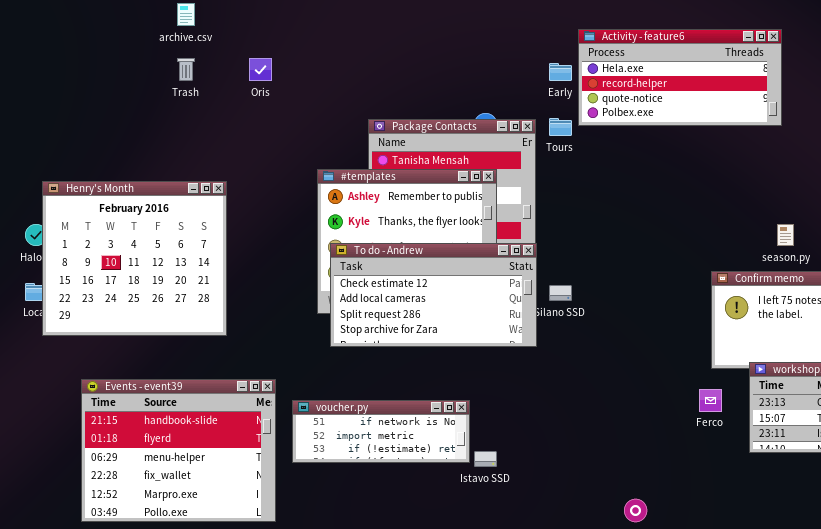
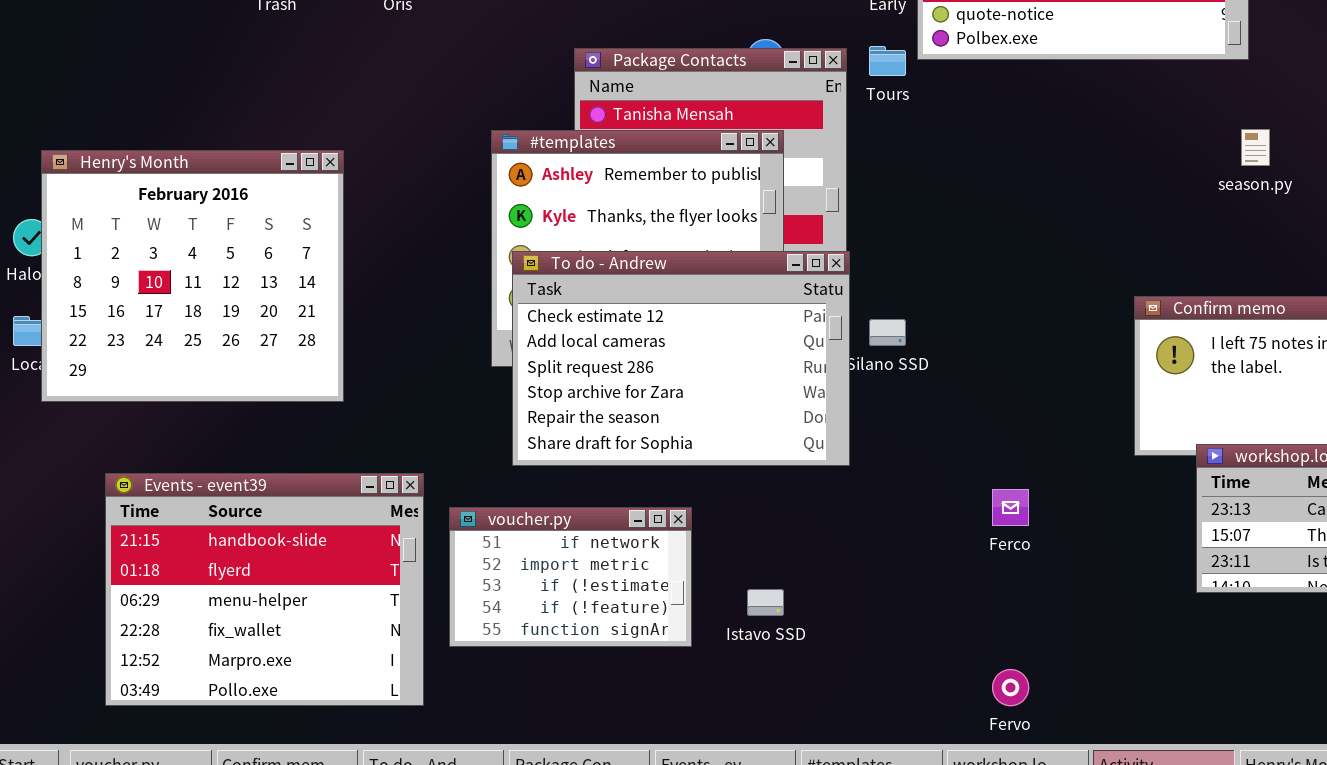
season.py: [777,224,794,246] -> [1241,129,1270,166], moved
To do - Andrew: [330,243,537,347] -> [512,251,850,466], resized
Ferco: [699,389,722,412] -> [992,489,1029,526], moved
voucher.py: [292,400,470,463] -> [449,507,692,647], resized

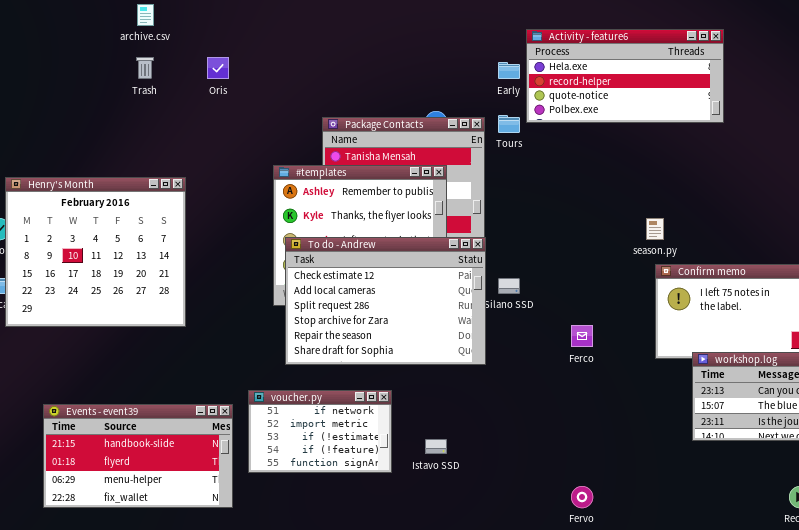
season.py: [1241,129,1270,166] -> [646,218,664,240], moved
Events - event39: [105,473,424,706] -> [43,404,233,508], resized
Ferco: [992,489,1029,526] -> [571,325,593,347], moved

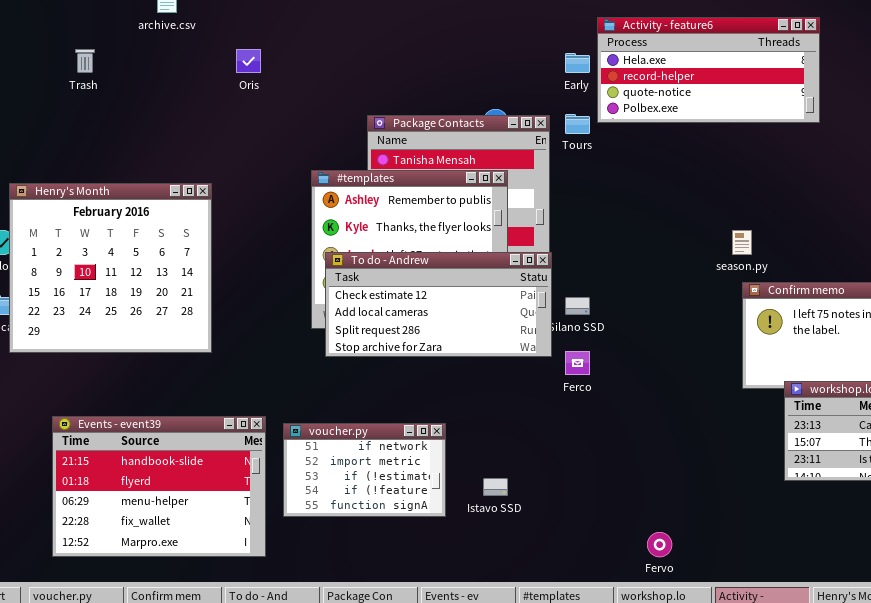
Trash: [136,57,154,79] -> [75,49,95,73], moved
To do - Andrew: [285,237,486,365] -> [325,252,552,357], resized
Ferco: [571,325,593,347] -> [565,351,590,375], moved
Events - event39: [43,404,233,508] -> [52,416,266,557], resized

